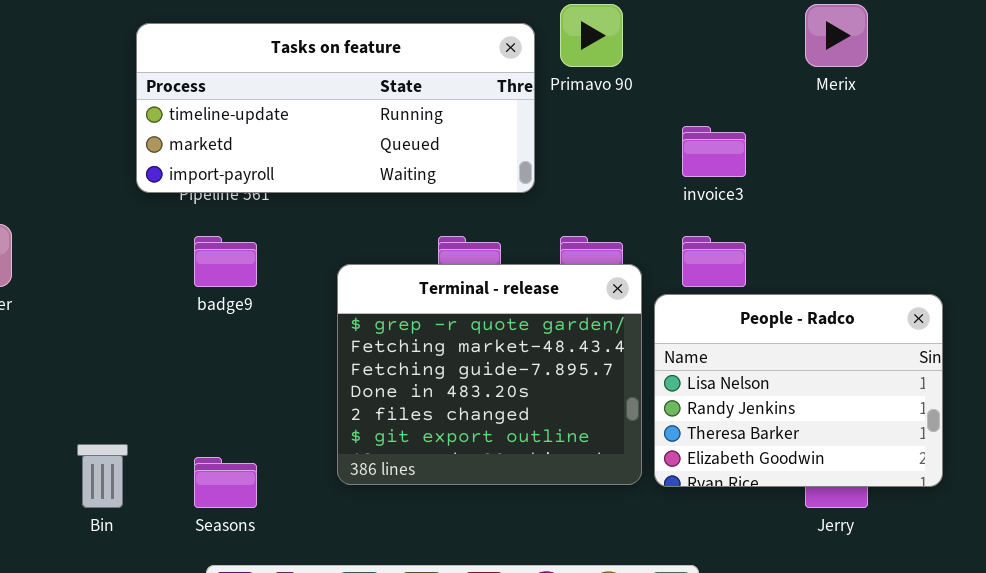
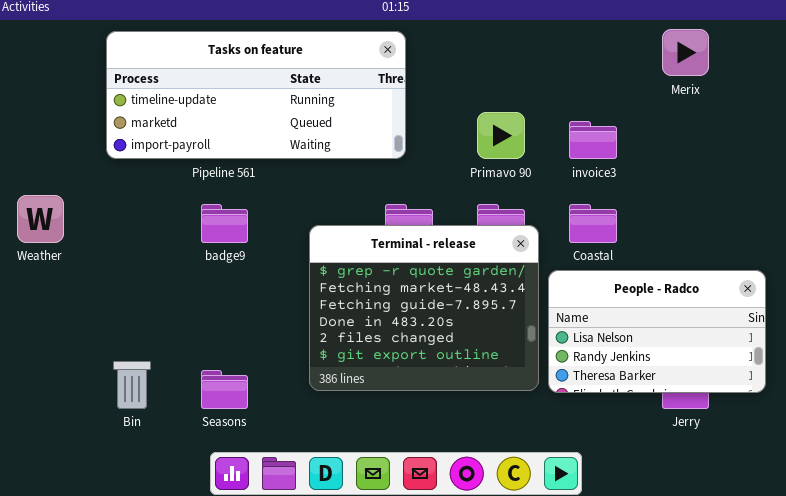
Primavo 90: [560,4,623,67] -> [477,112,525,159], moved
Tasks on feature: [136,23,535,193] -> [106,31,406,159], moved
People - Radco: [654,294,943,487] -> [548,270,766,393], resized

